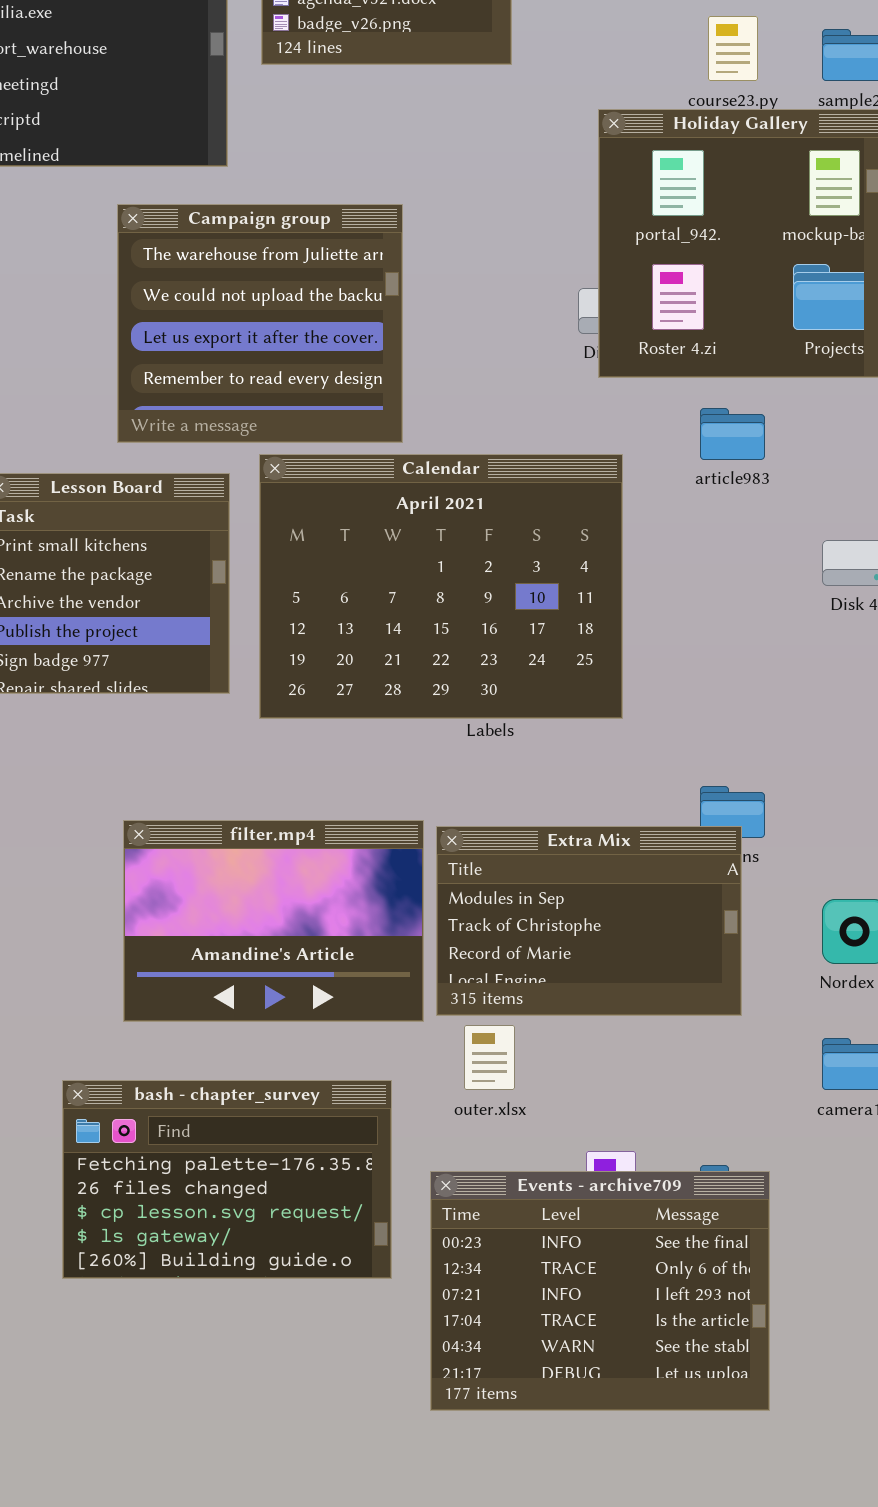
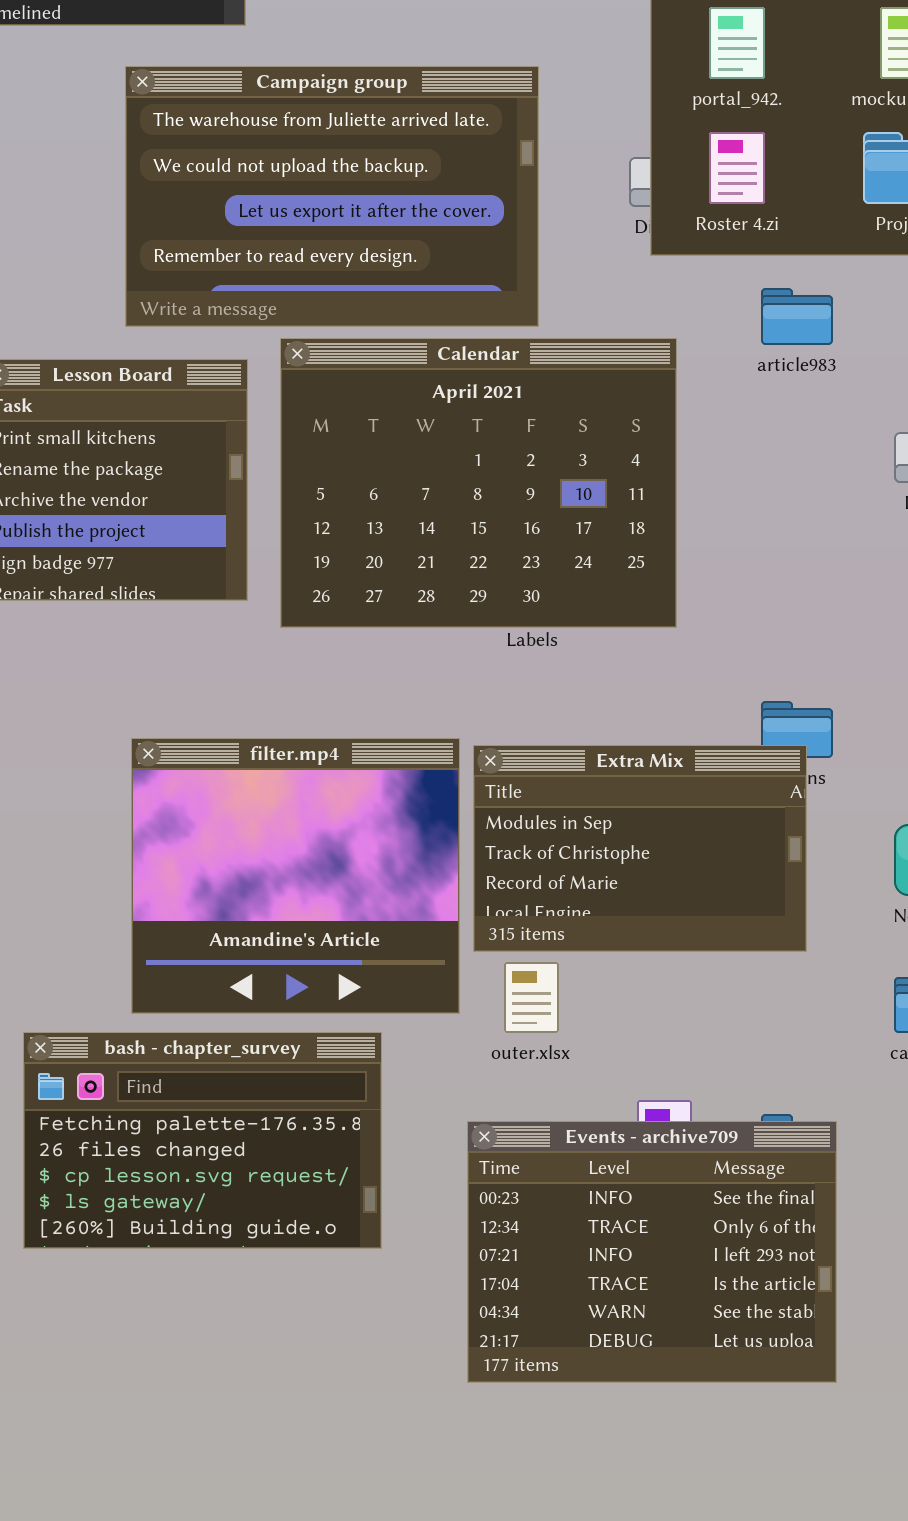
Campaign group: [117,204,403,443] -> [125,66,539,327], resized
filter.mp4: [123,820,424,1022] -> [131,738,460,1014], resized
bash - chapter_survey: [62,1080,392,1279] -> [23,1032,382,1249], moved

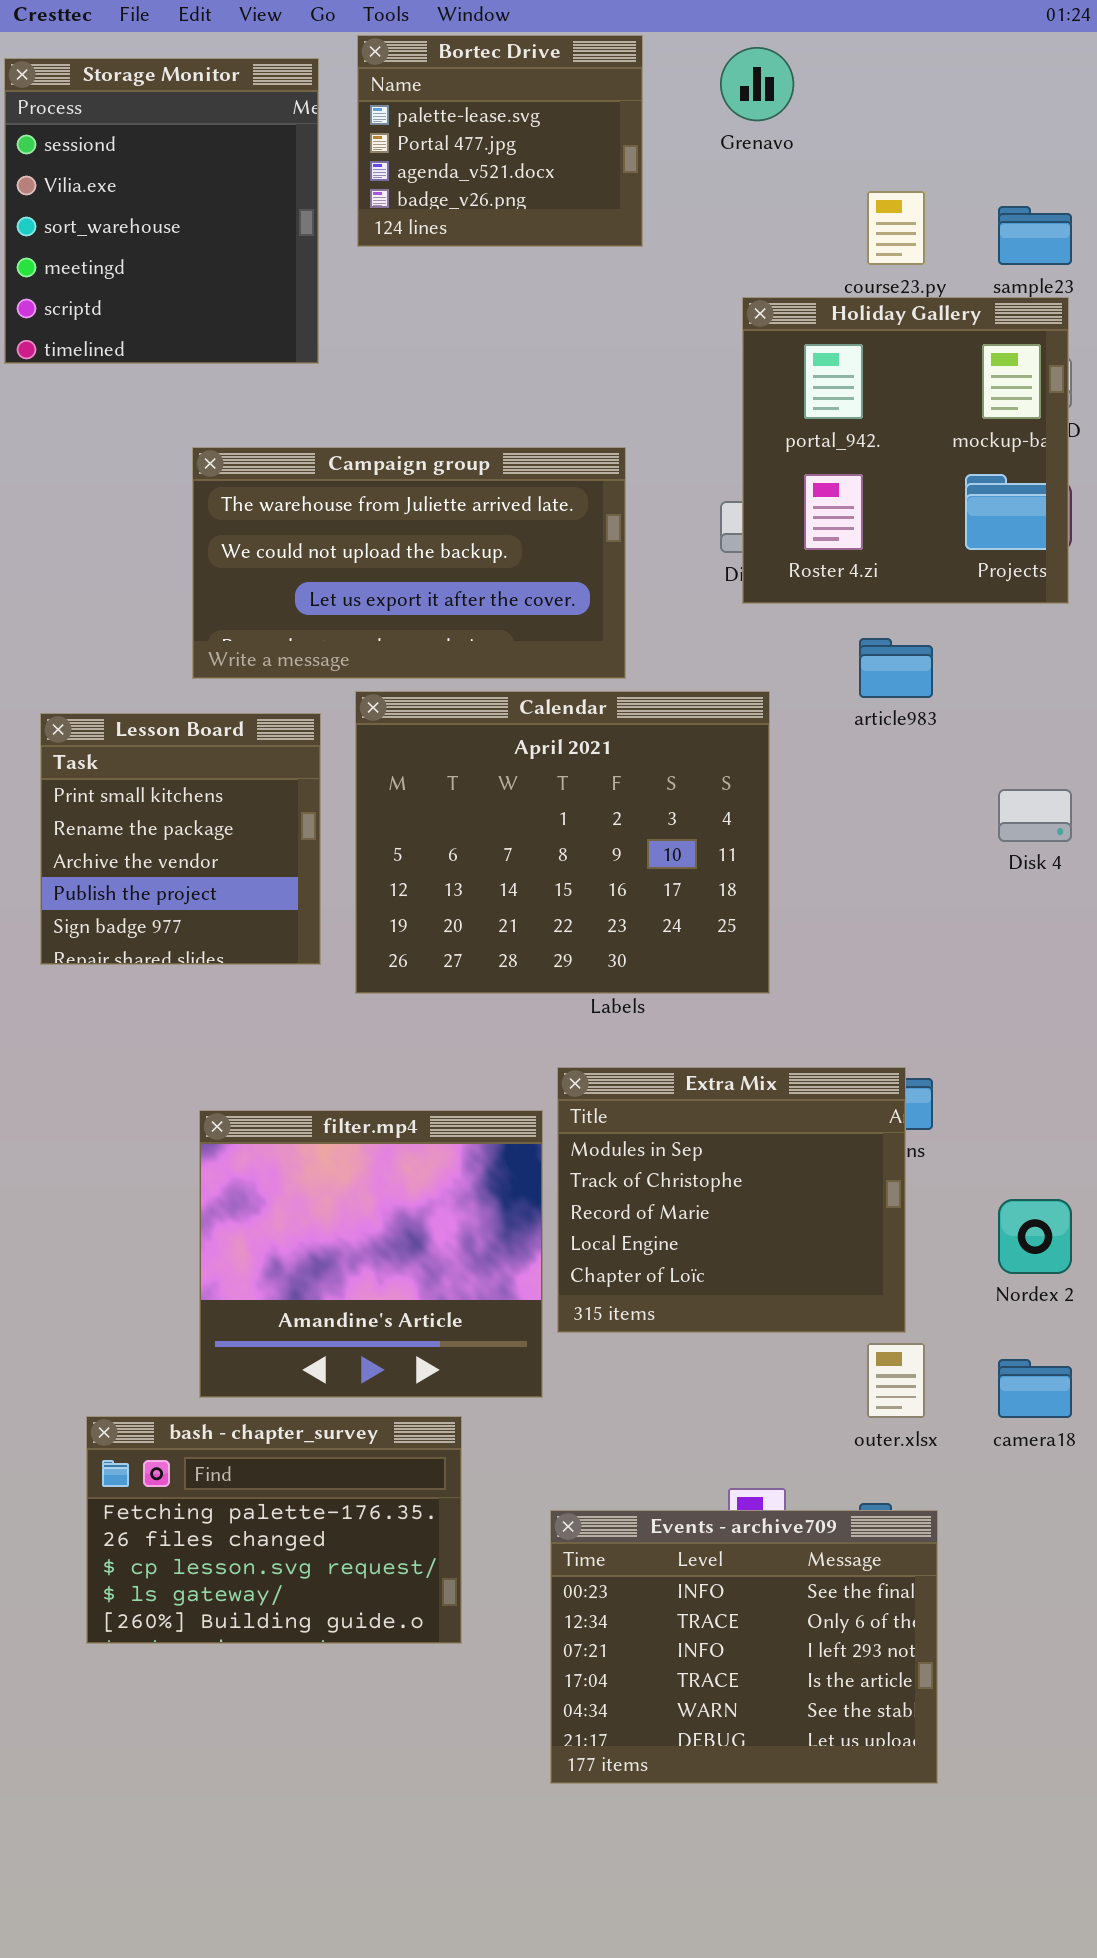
Campaign group: [125,66,539,327] -> [192,447,626,679], resized
Extra Mix: [473,745,807,952] -> [557,1067,906,1333], resized
outer.xlsx: [504,962,559,1033] -> [867,1343,925,1418], moved

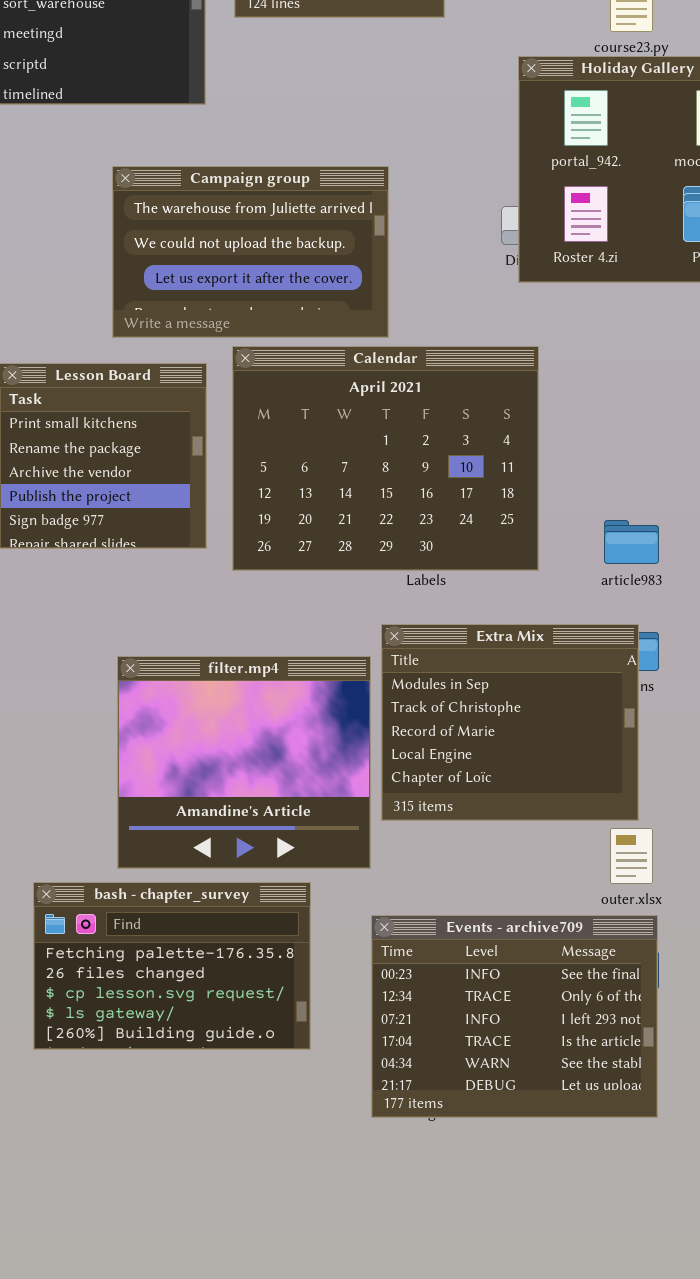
Campaign group: [192,447,626,679] -> [112,166,389,338], resized
article983: [859,638,933,698] -> [604,520,659,564], moved
Events - archive709: [550,1510,938,1784] -> [371,915,658,1118], moved

